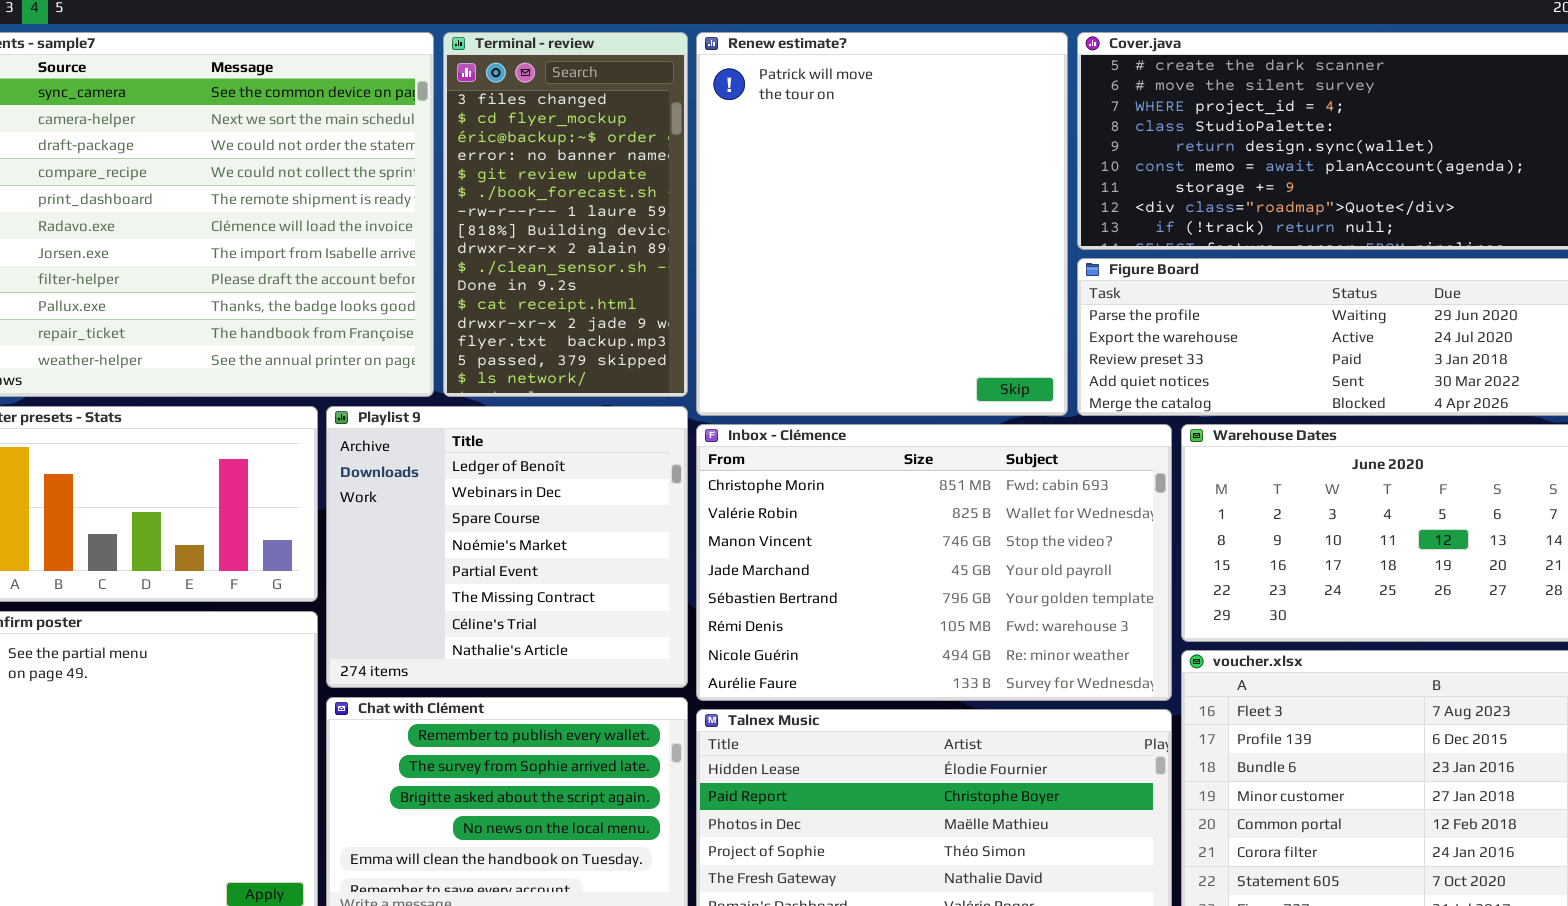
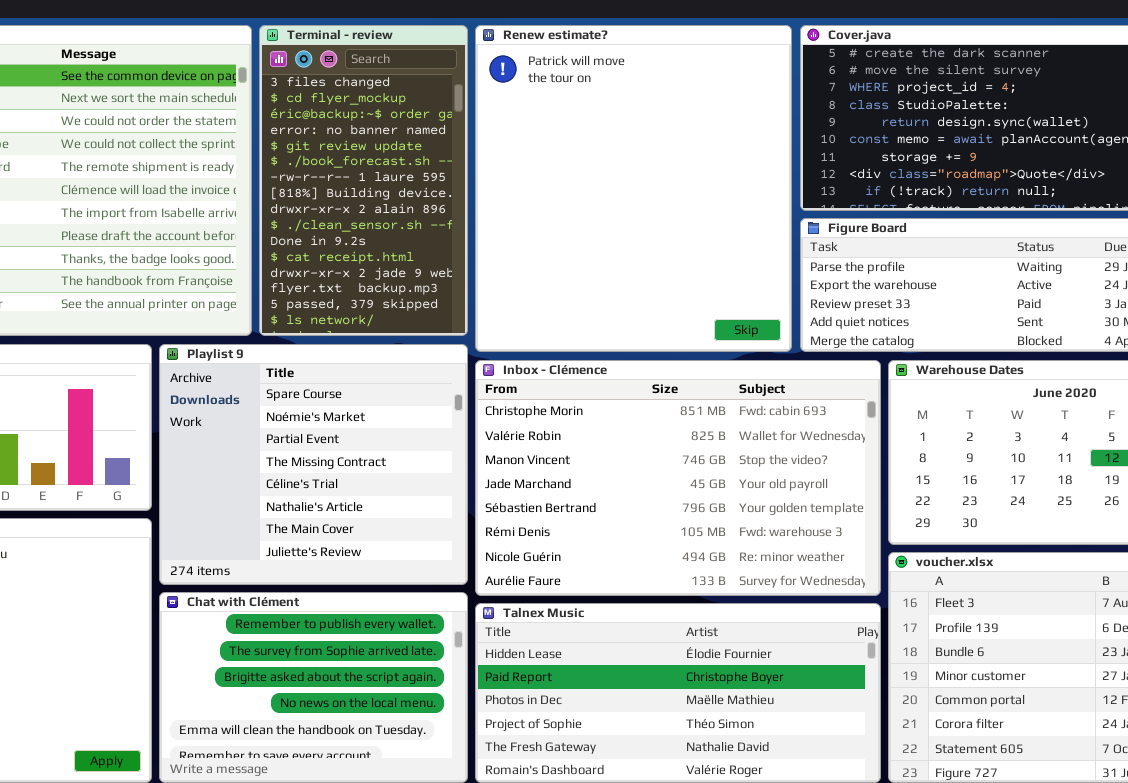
Playlist 9: [326,406,688,688] -> [159,344,468,585], scrolled down 2 rows

